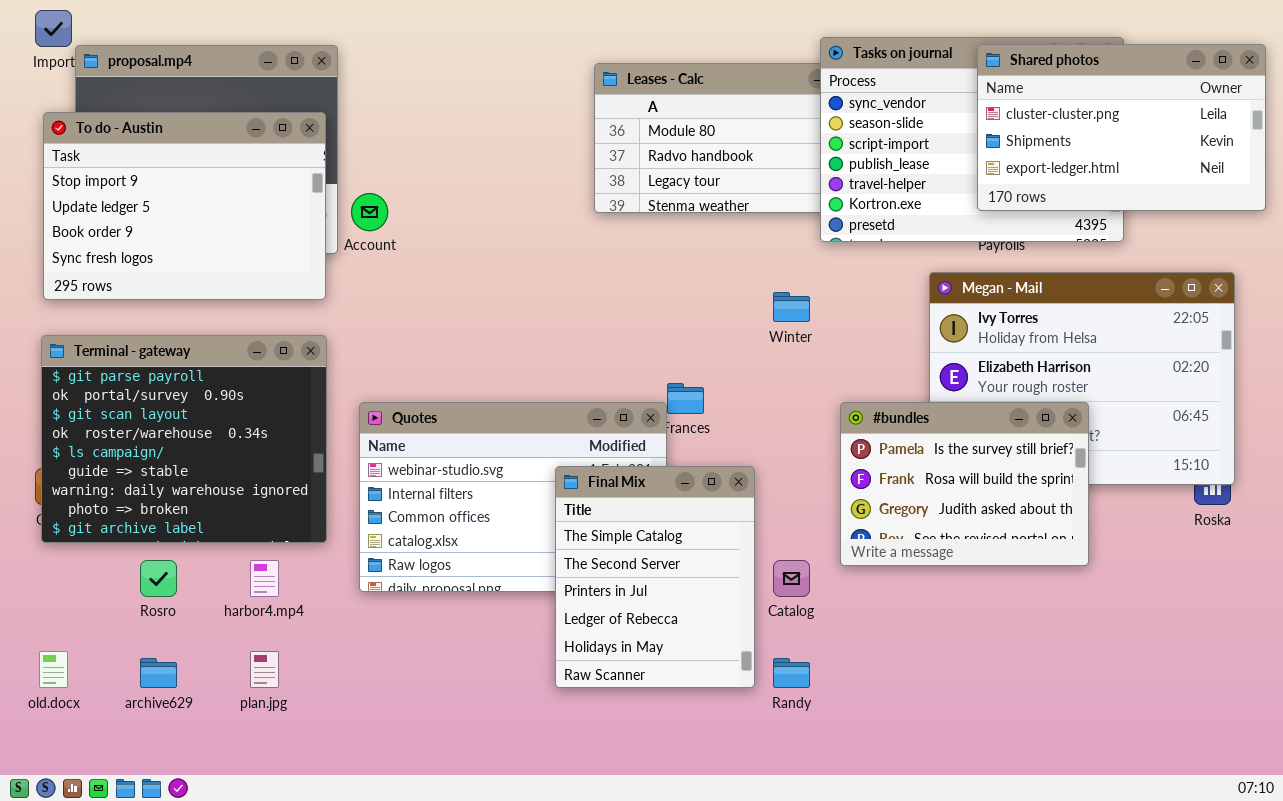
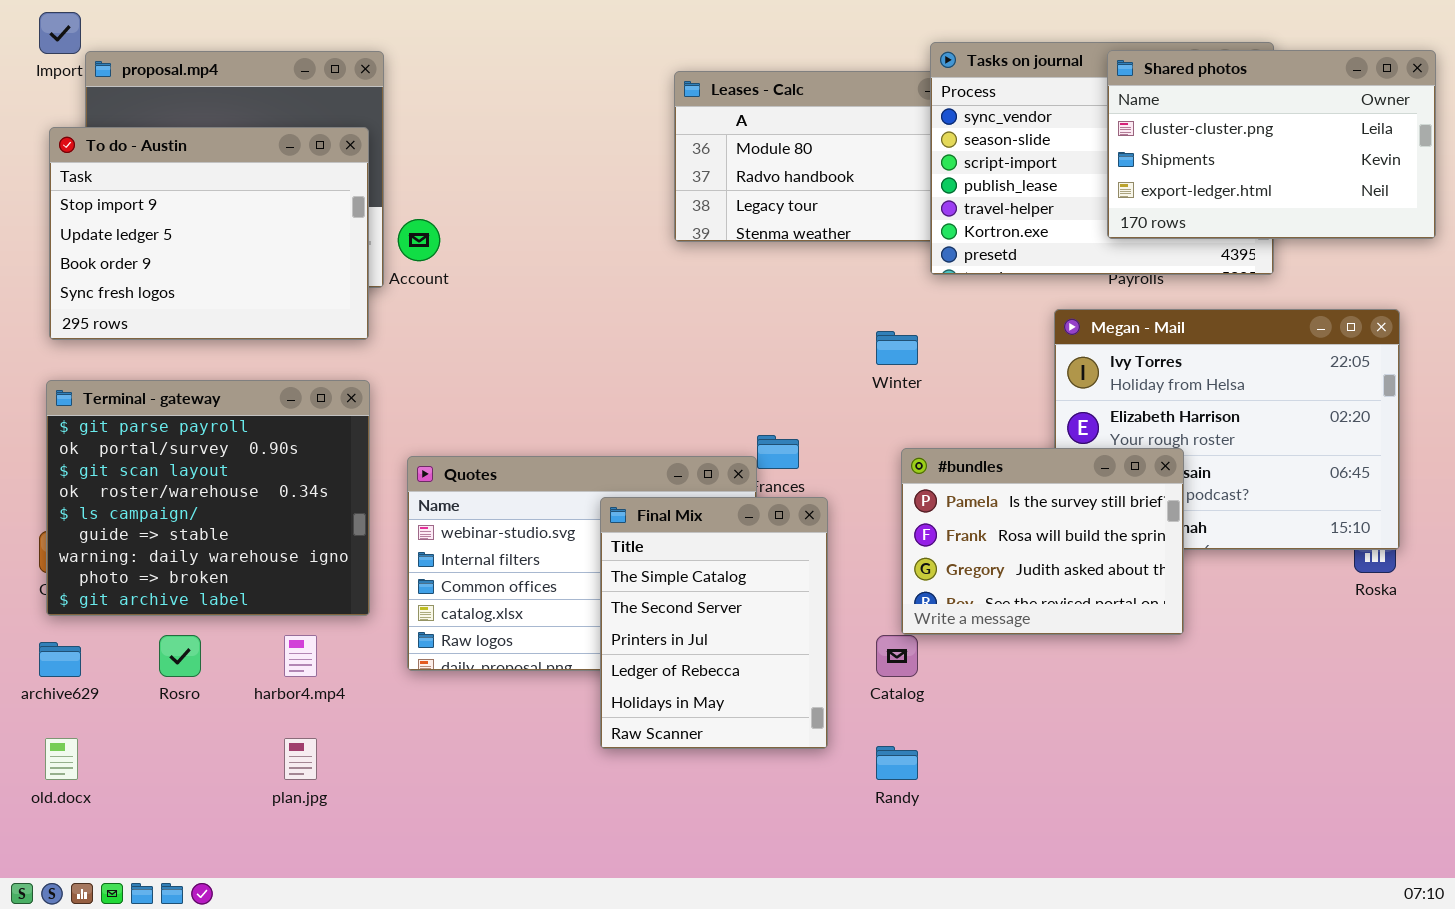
#bundles: [840,402,1089,566] -> [901,448,1184,635], moved
Final Mix: [555,466,755,688] -> [600,497,828,749], moved
archive629: [140,658,177,688] -> [39,642,81,677], moved

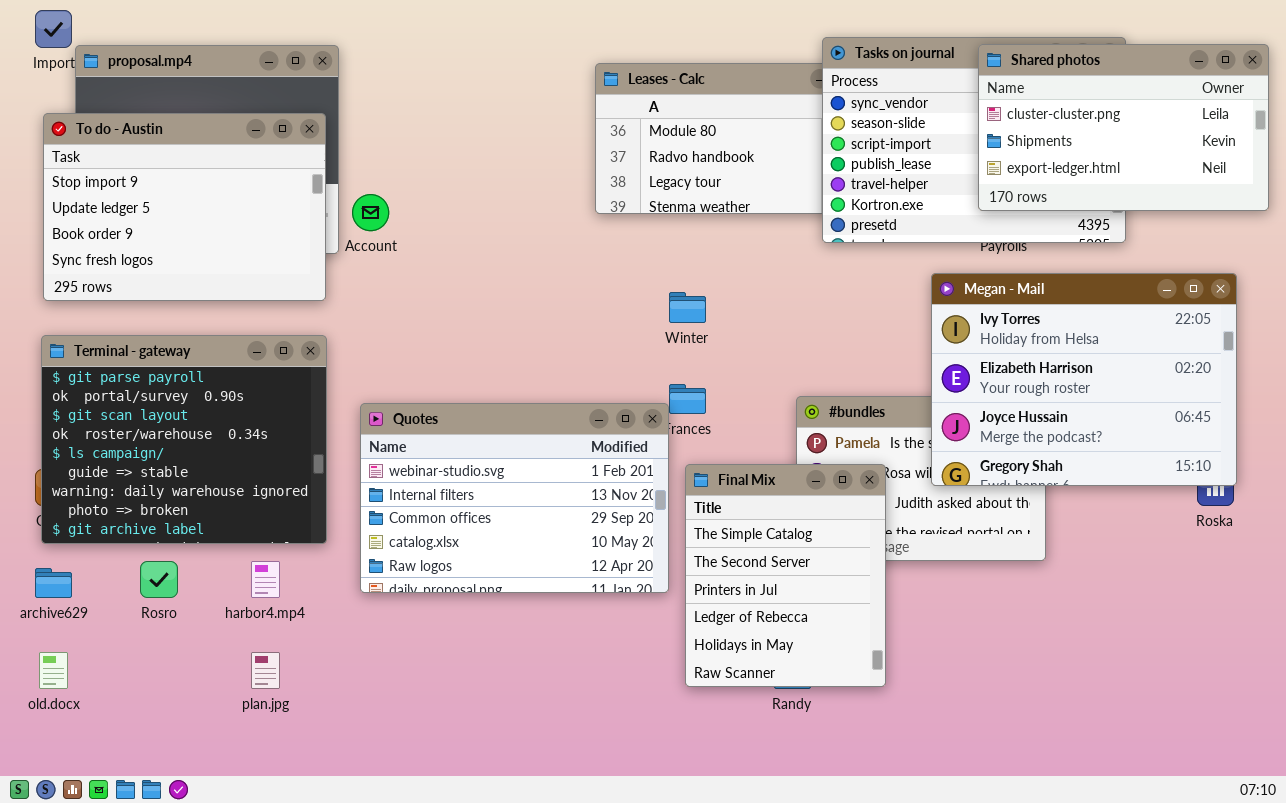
Megan - Mail: [1054,309,1400,550] -> [931,273,1237,486], raised
Winter: [876,331,918,365] -> [669,292,706,323], moved
Final Mix: [600,497,828,749] -> [685,464,886,687], moved

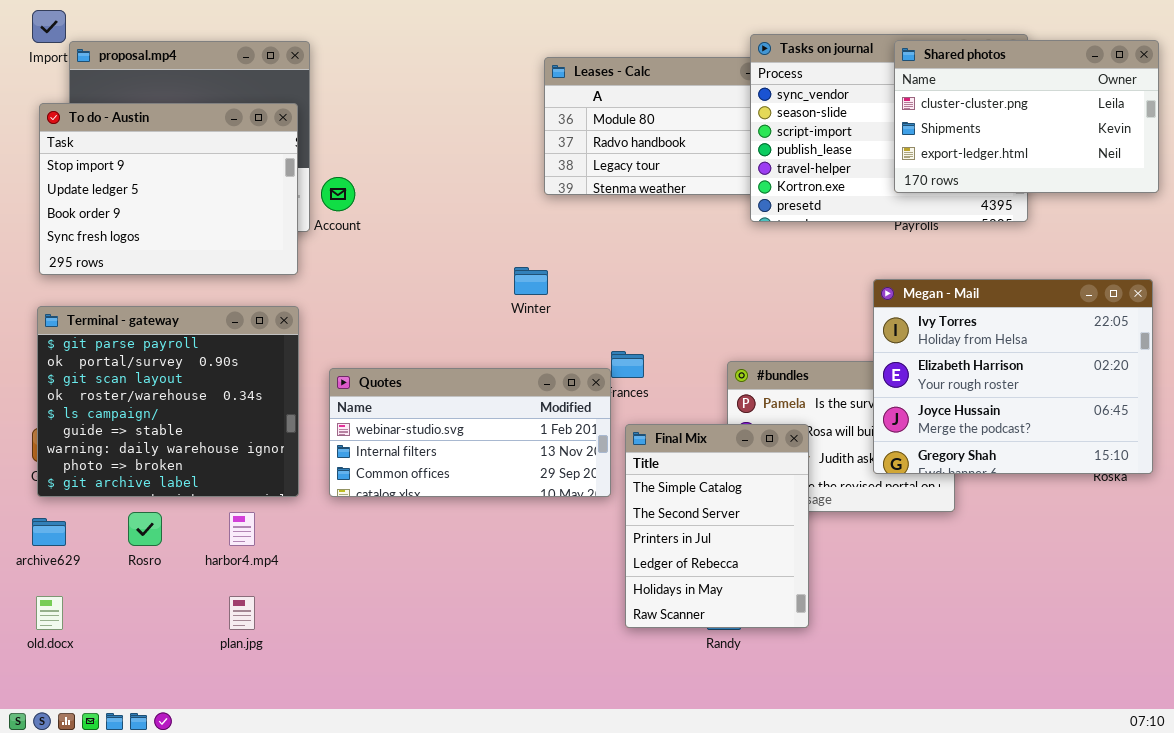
Megan - Mail: [931,273,1237,486] -> [873,279,1153,474], moved
Winter: [669,292,706,323] -> [514,267,548,295], moved
Quotes: [360,403,669,593] -> [329,368,611,497], resized

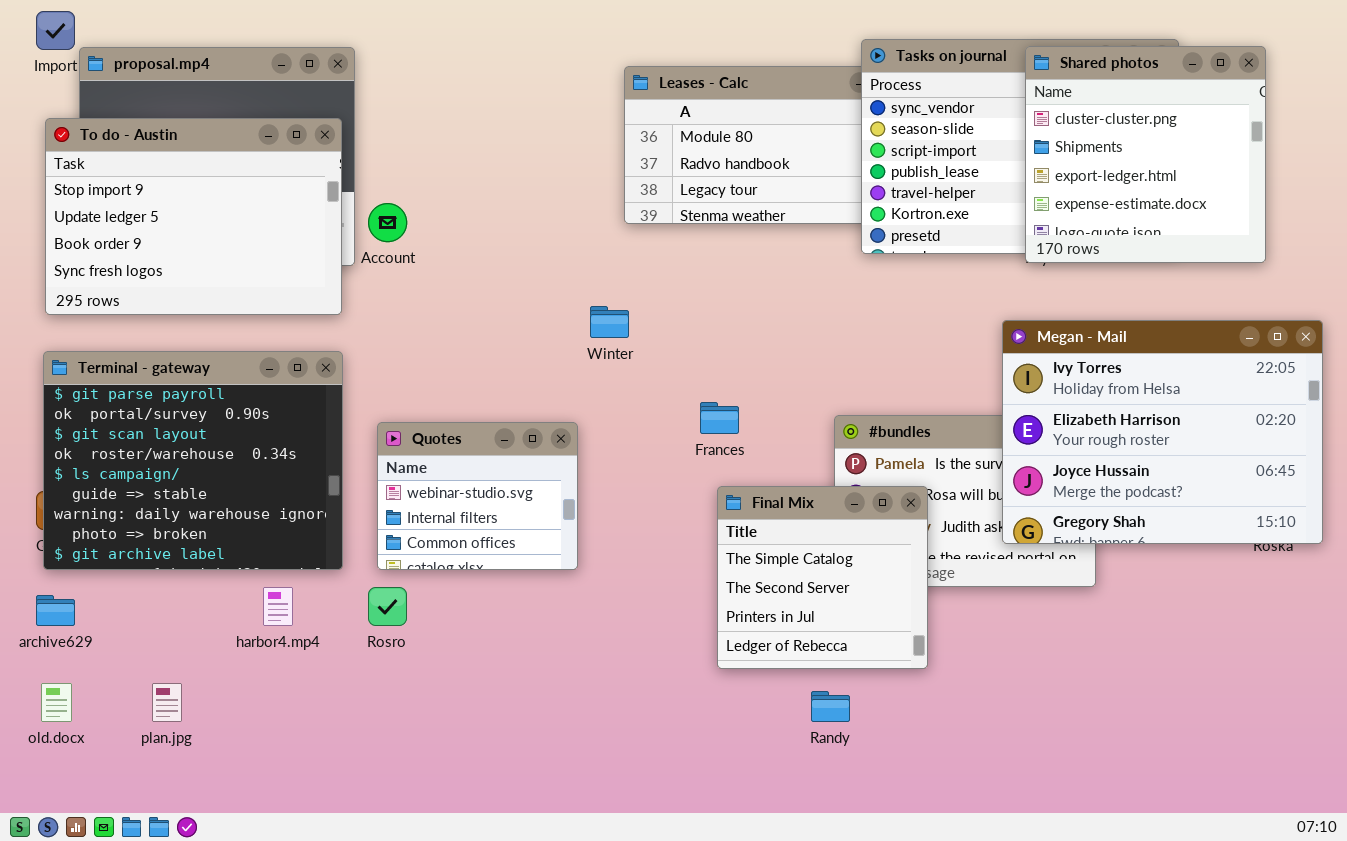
Shared photos: [894,40,1159,193] -> [1025,46,1266,263], resized
Quotes: [329,368,611,497] -> [377,422,578,570], resized
Final Mix: [625,424,809,628] -> [717,486,928,669], resized
Rosro: [128,512,162,546] -> [368,587,407,626], moved
plan.jpg: [229,596,255,630] -> [152,683,182,722], moved

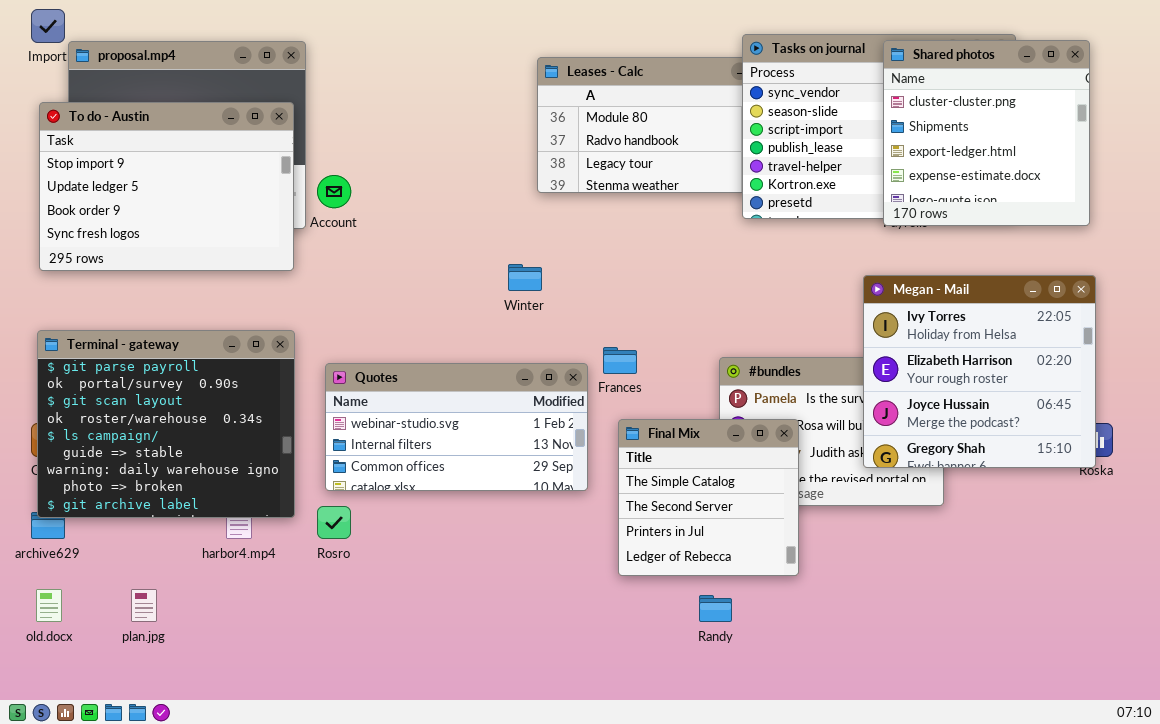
Megan - Mail: [1002,320,1323,544] -> [863,275,1096,468], resized
Terminal - gateway: [43,351,343,570] -> [37,330,295,518], moved
Quotes: [377,422,578,570] -> [325,363,588,491], resized

